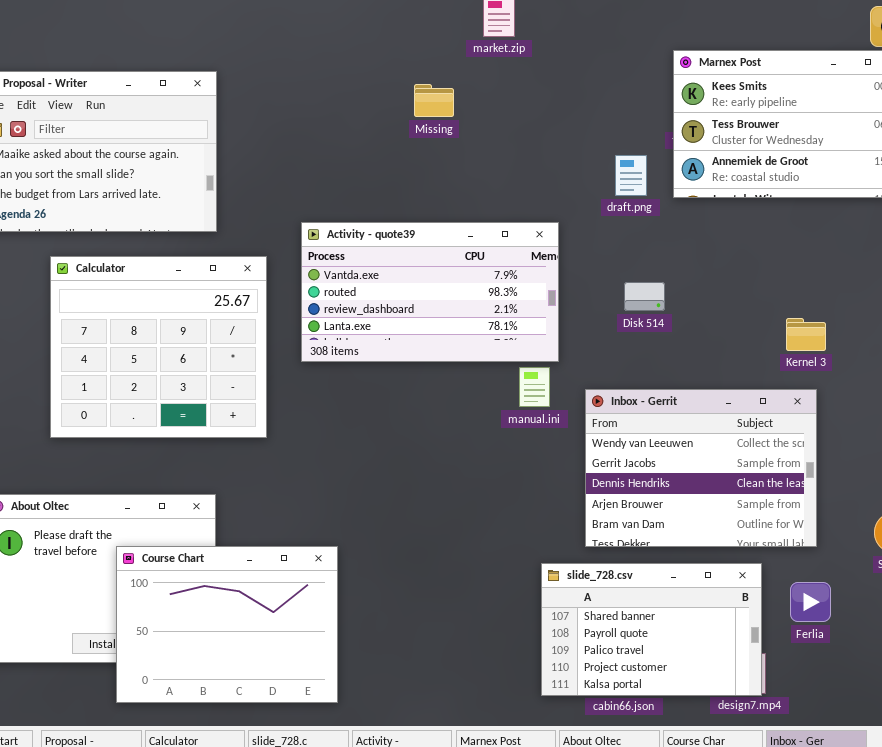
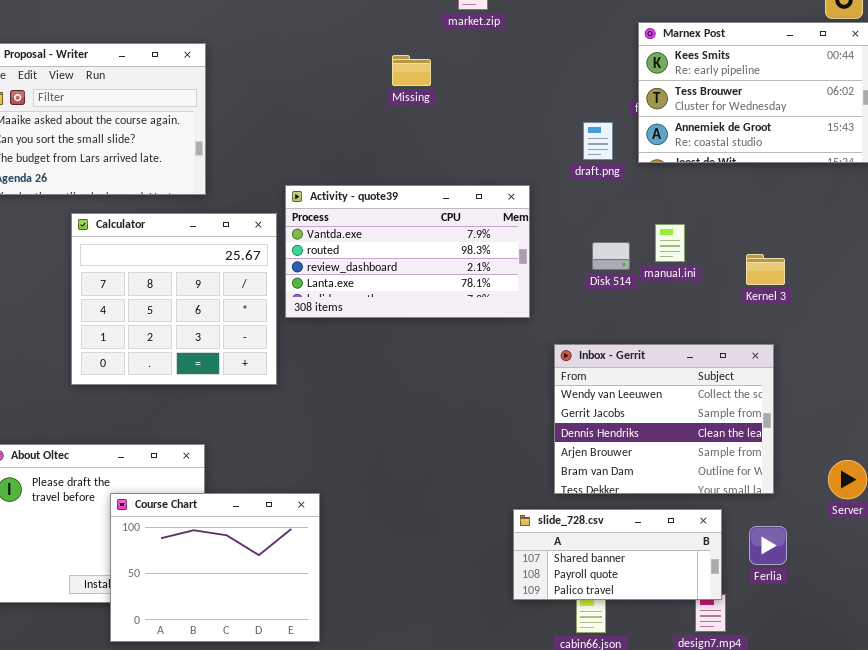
Calculator: [50,256,267,438] -> [71,213,277,385], moved
Kernel 3: [786,318,826,351] -> [746,254,785,285], moved
manual.ini: [519,367,550,407] -> [655,224,685,262], moved
slide_728.csv: [541,563,762,696] -> [513,509,722,600], resized

